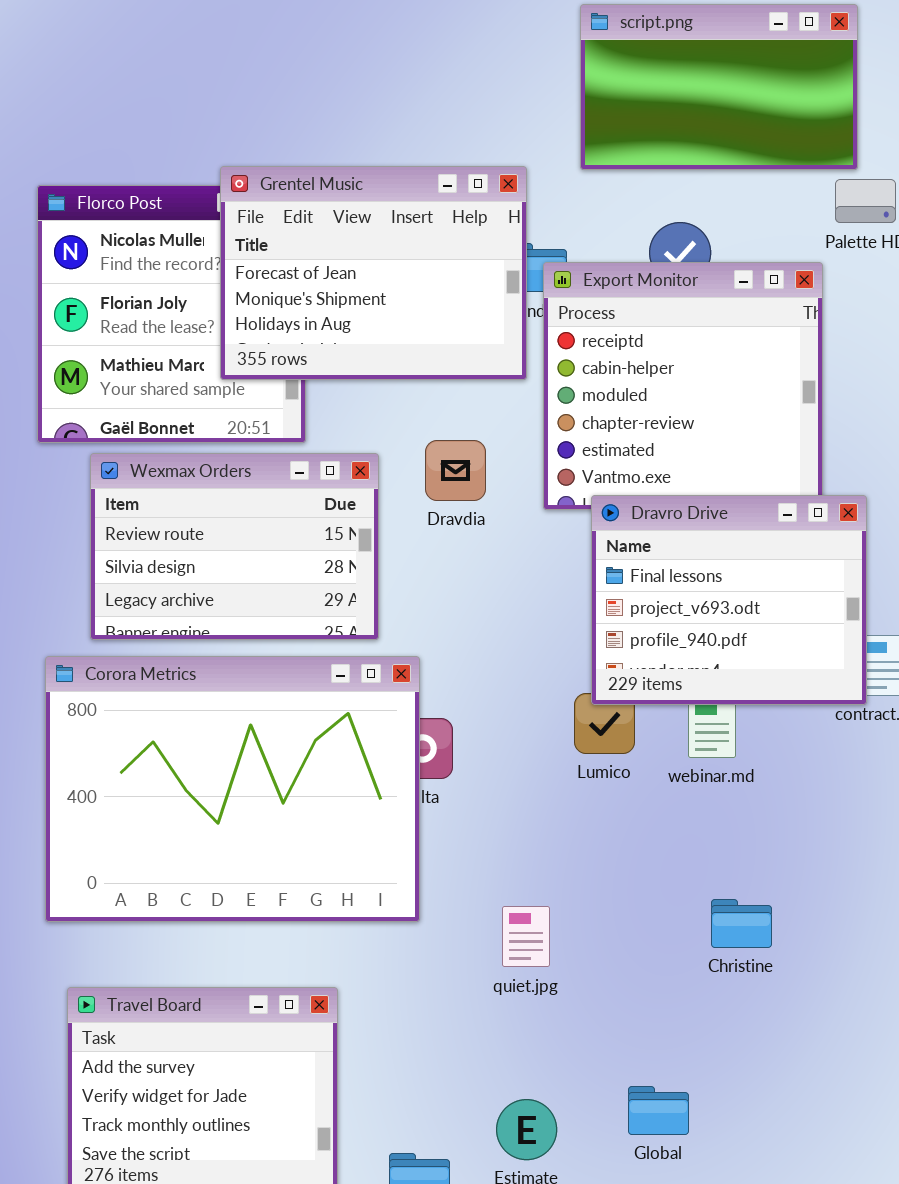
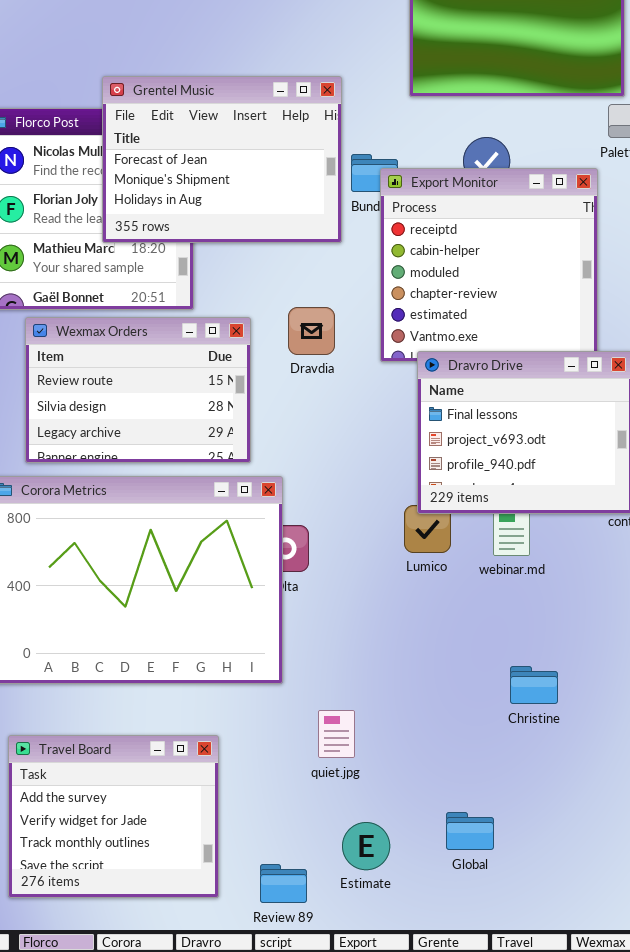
Grentel Music: [220,166,527,380] -> [102,76,342,243], moved
quiet.jpg: [502,906,550,967] -> [318,710,355,758], moved

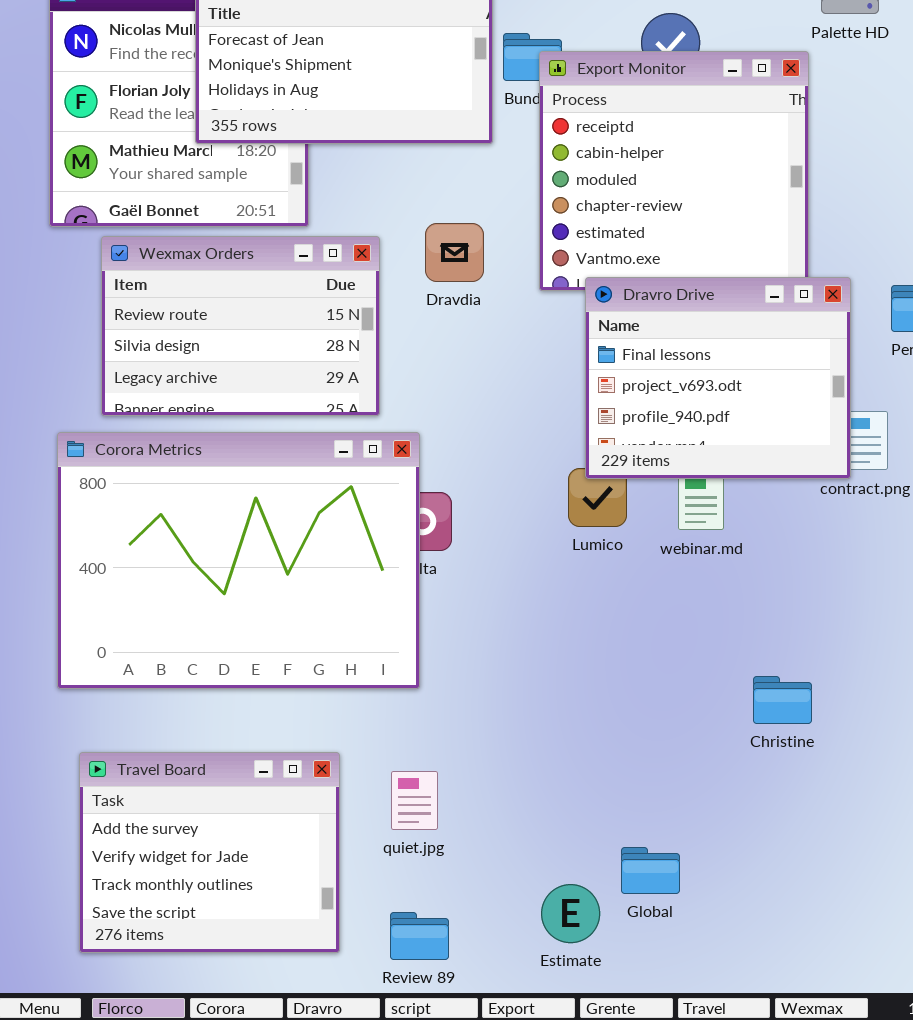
Christine: [510,666,558,704] -> [753,676,812,724], moved
quiet.jpg: [318,710,355,758] -> [391,771,438,830], moved
Estimate: [342,822,390,870] -> [541,884,600,943], moved

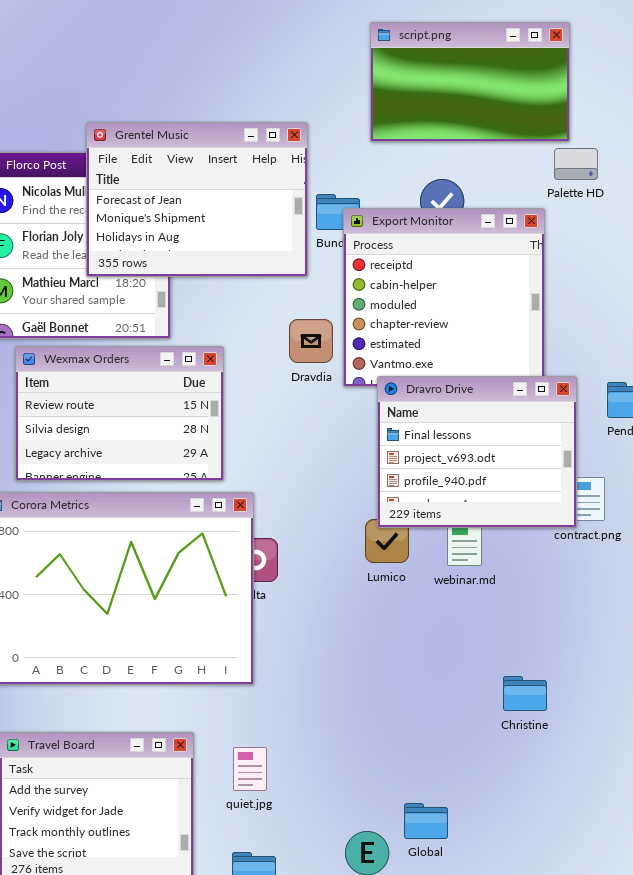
Dravdia: [425,223,484,282] -> [289,319,333,363], moved

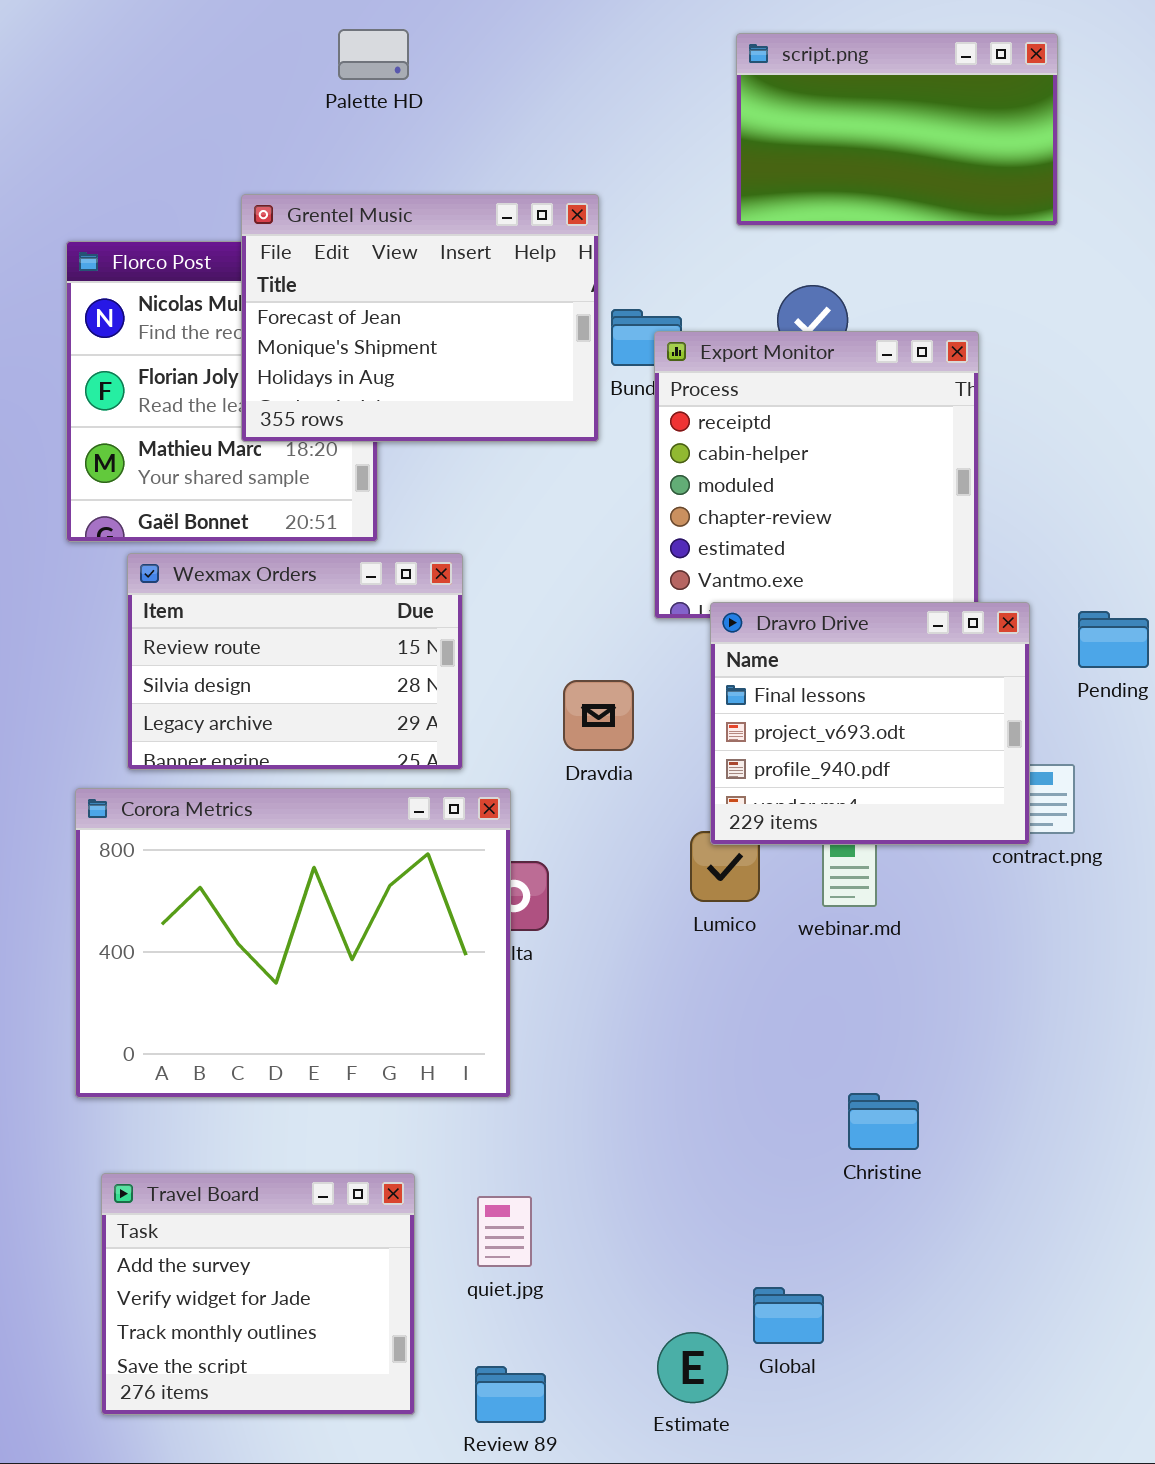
script.png: [370,22,570,142] -> [736,33,1058,226], moved
Palette HD: [554,148,598,180] -> [338,29,409,80], moved
Dravdia: [289,319,333,363] -> [563,680,634,751], moved
Christine: [503,676,547,711] -> [848,1093,919,1150], moved

